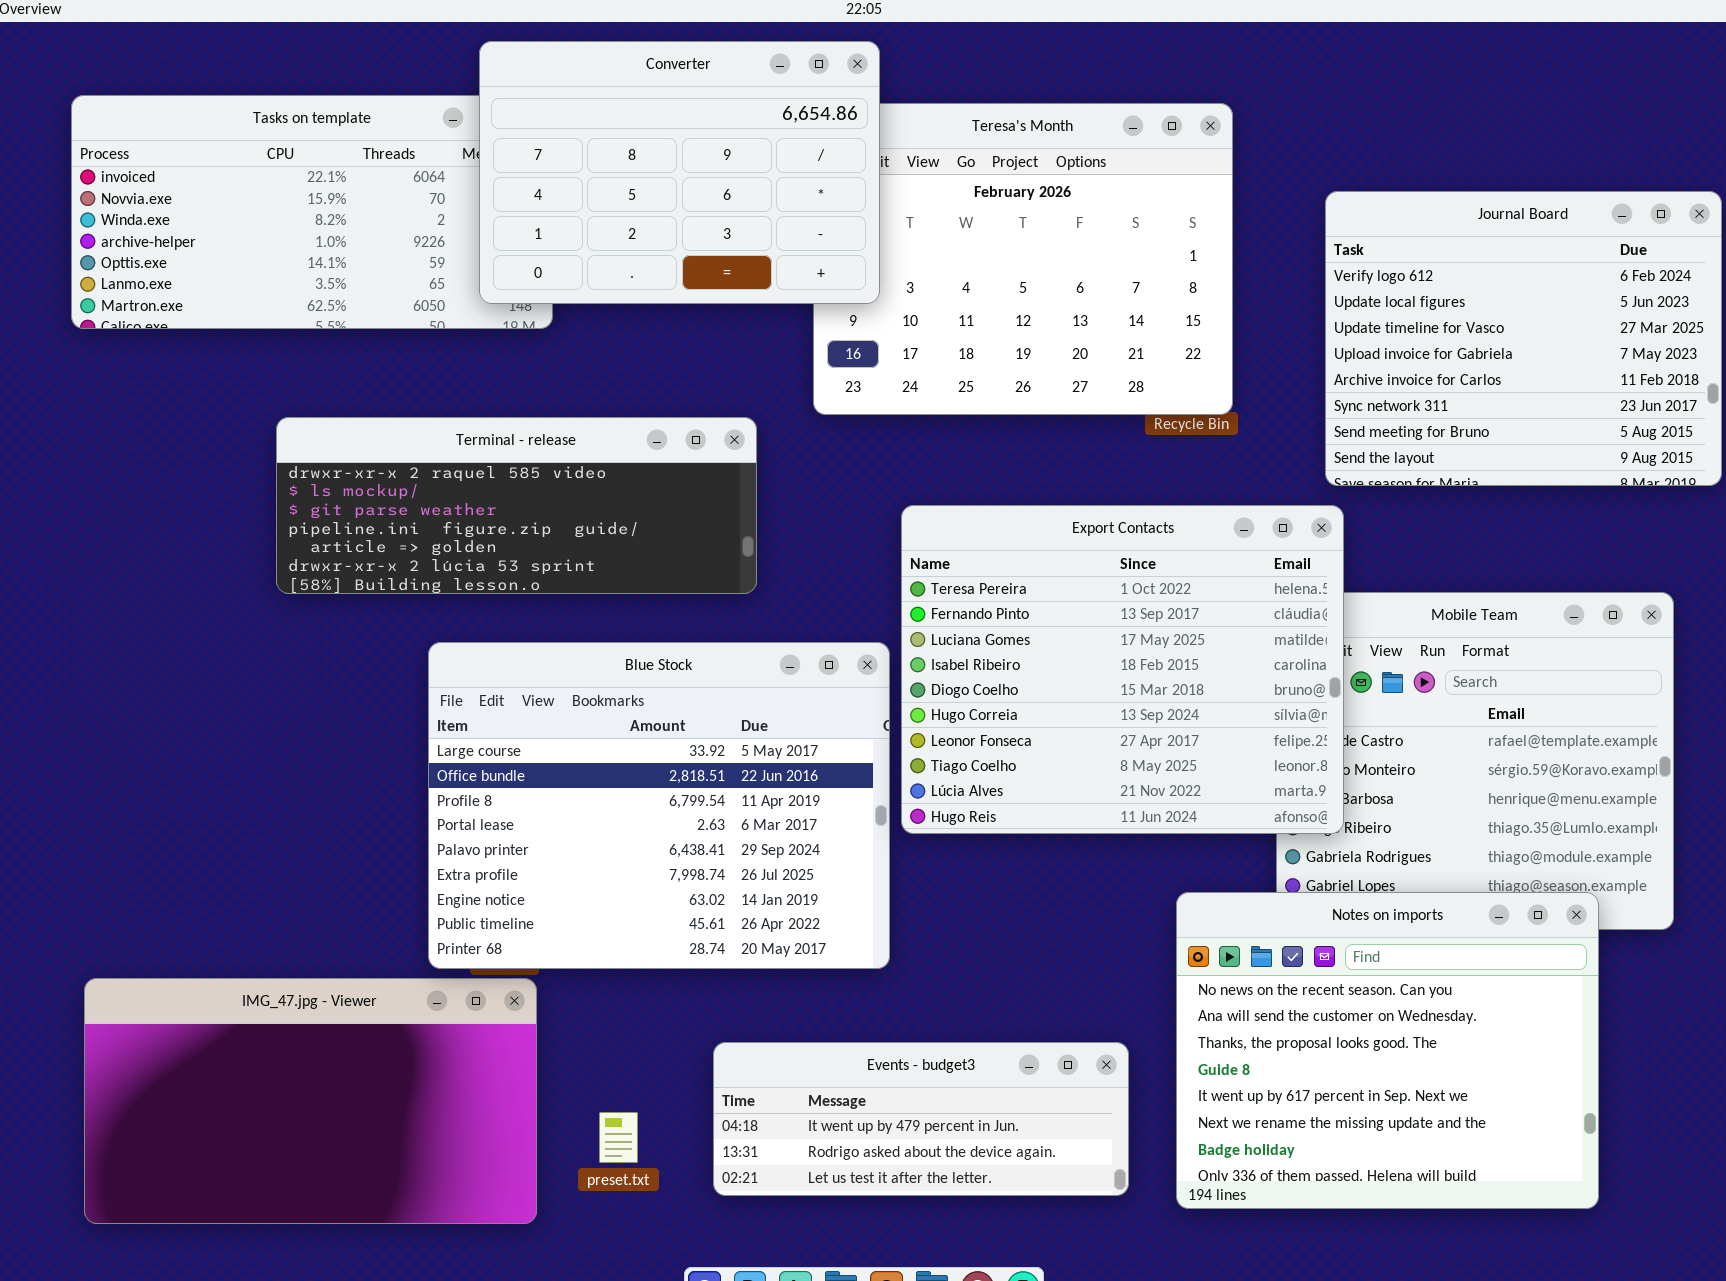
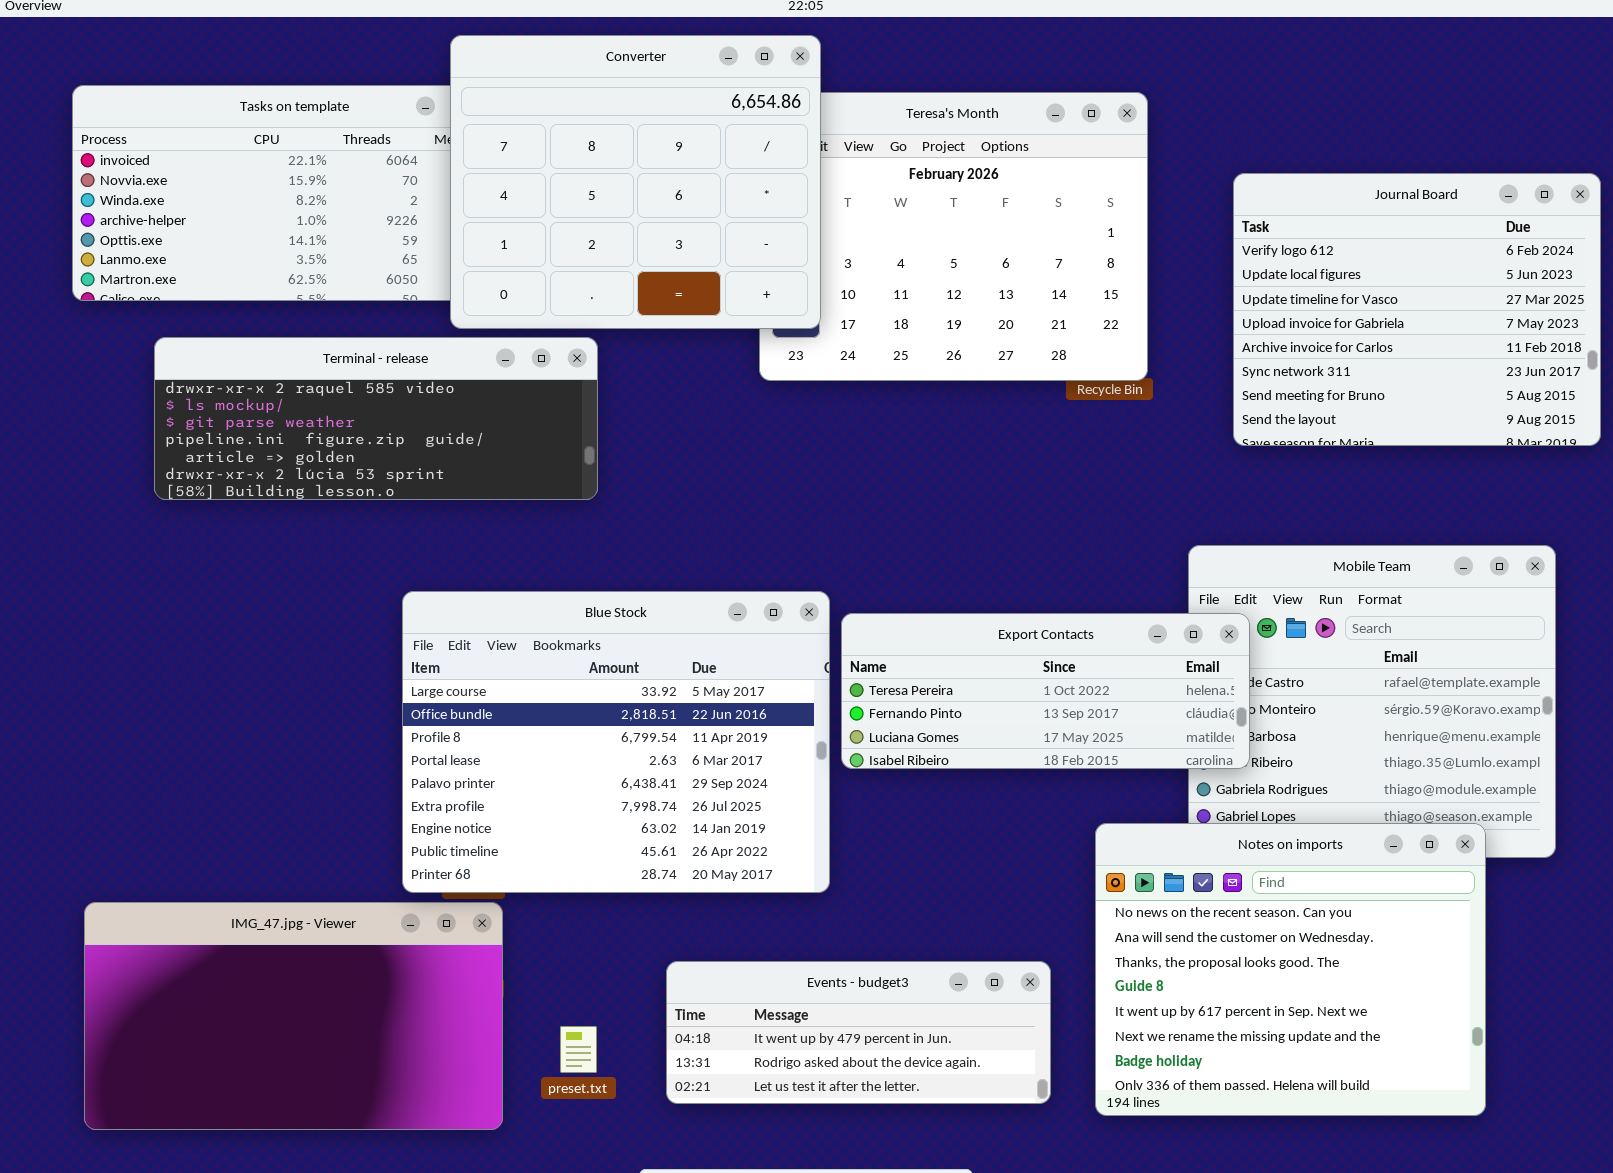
Converter: [479,41,880,304] -> [450,35,821,329], resized
Terminal - release: [276,417,757,594] -> [154,337,598,500], moved
Export Contacts: [901,505,1344,834] -> [841,613,1250,769], resized

